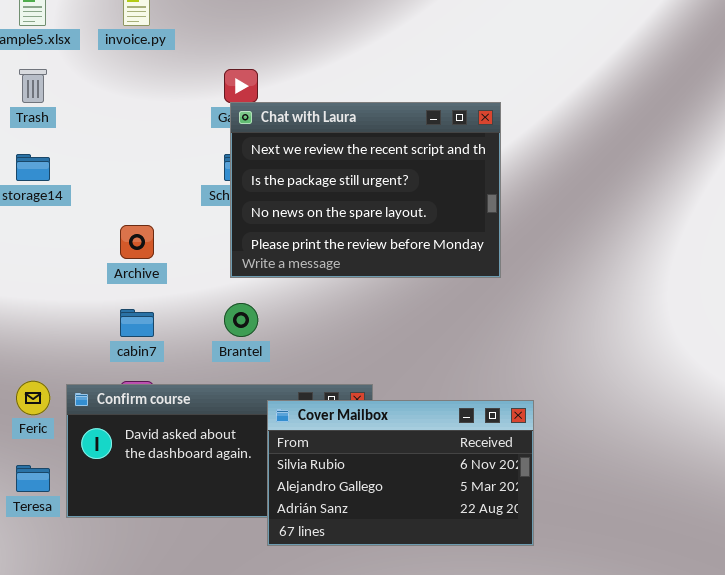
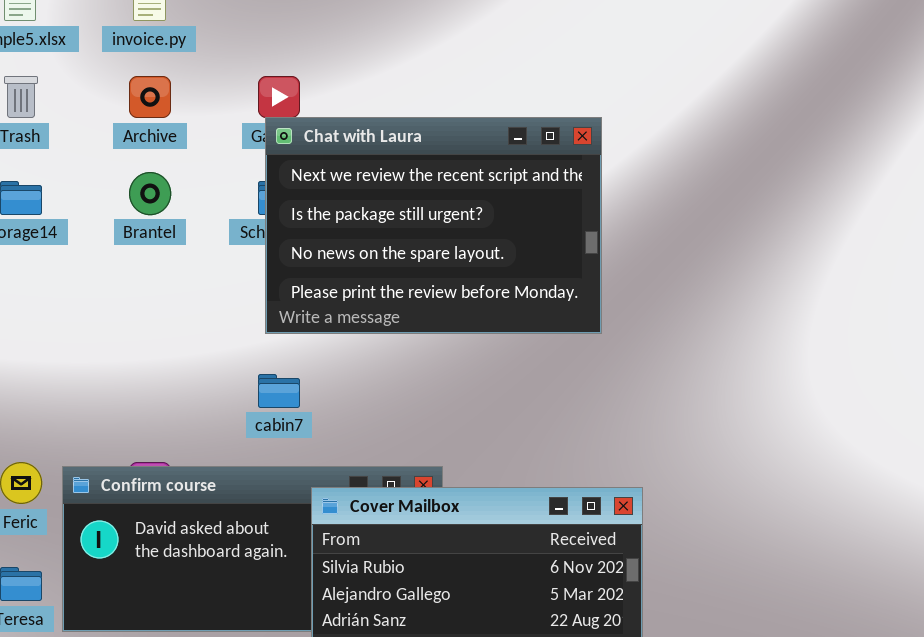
Archive: [120,225,154,259] -> [129,76,171,118], moved
Brantel: [224,303,258,337] -> [129,172,171,215], moved
cabin7: [120,309,154,337] -> [258,374,300,408], moved

